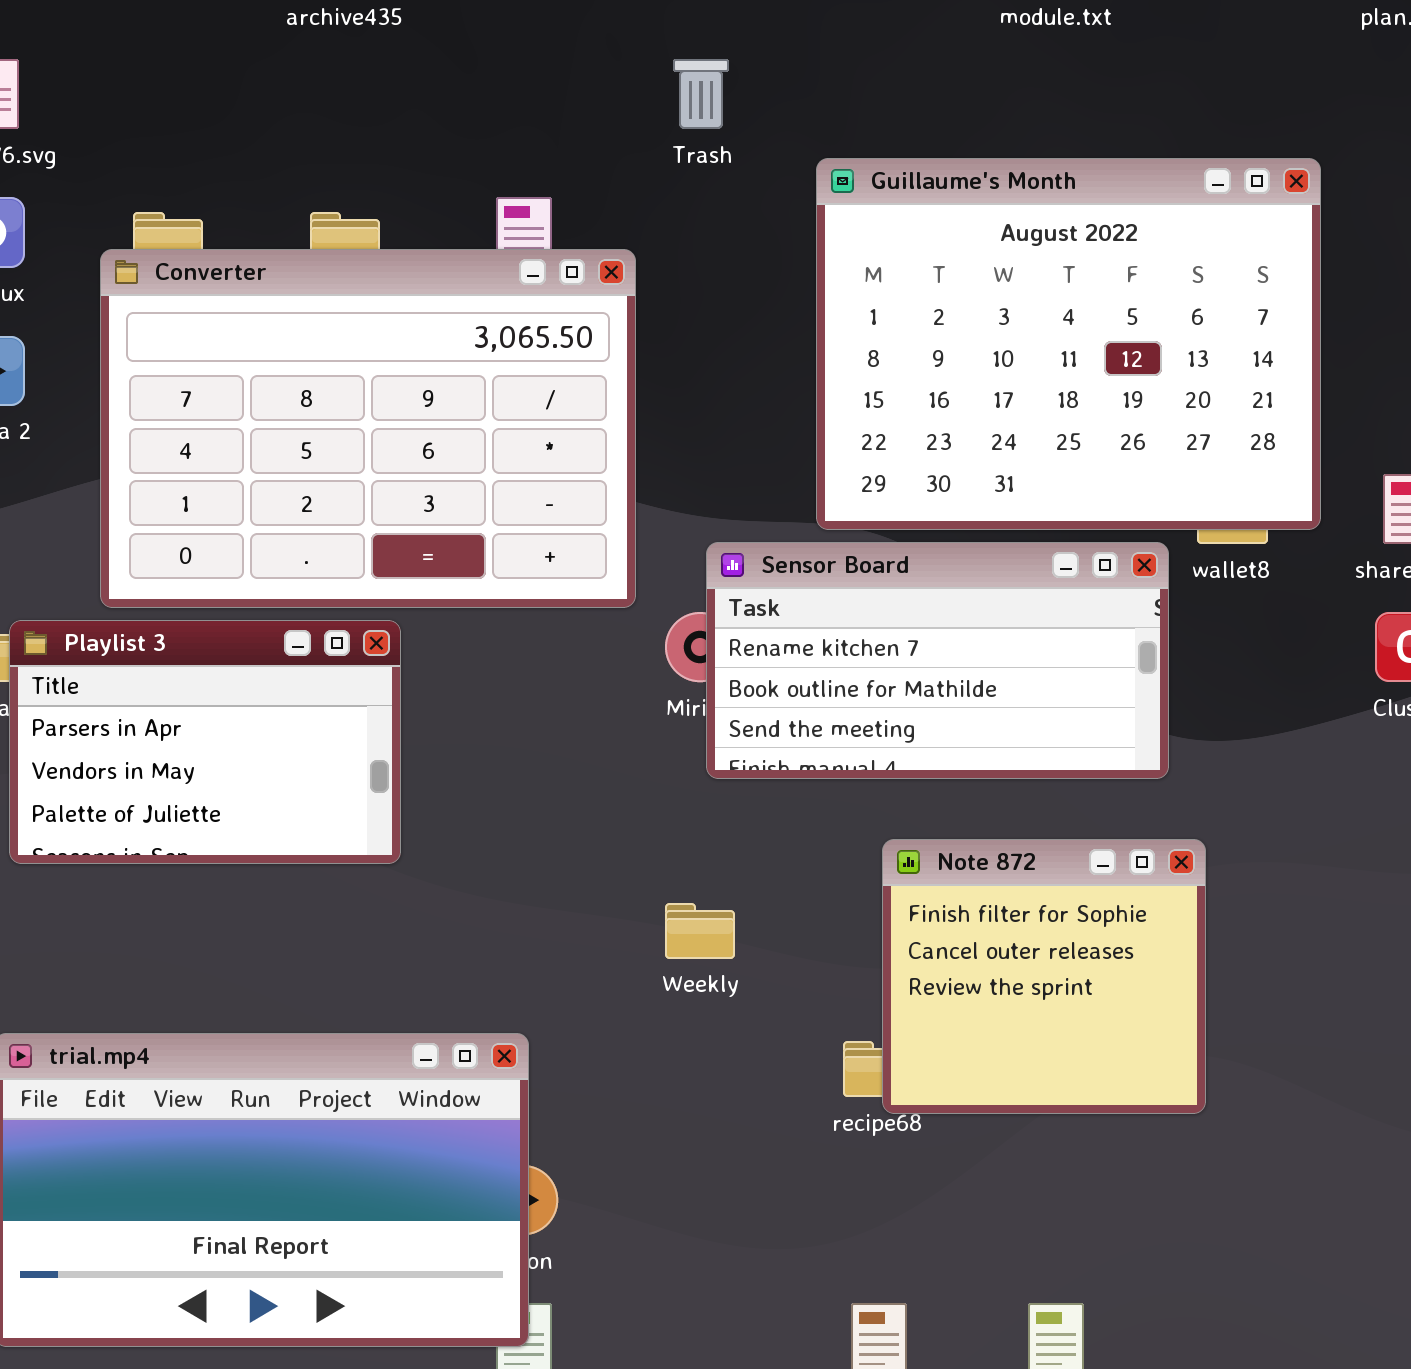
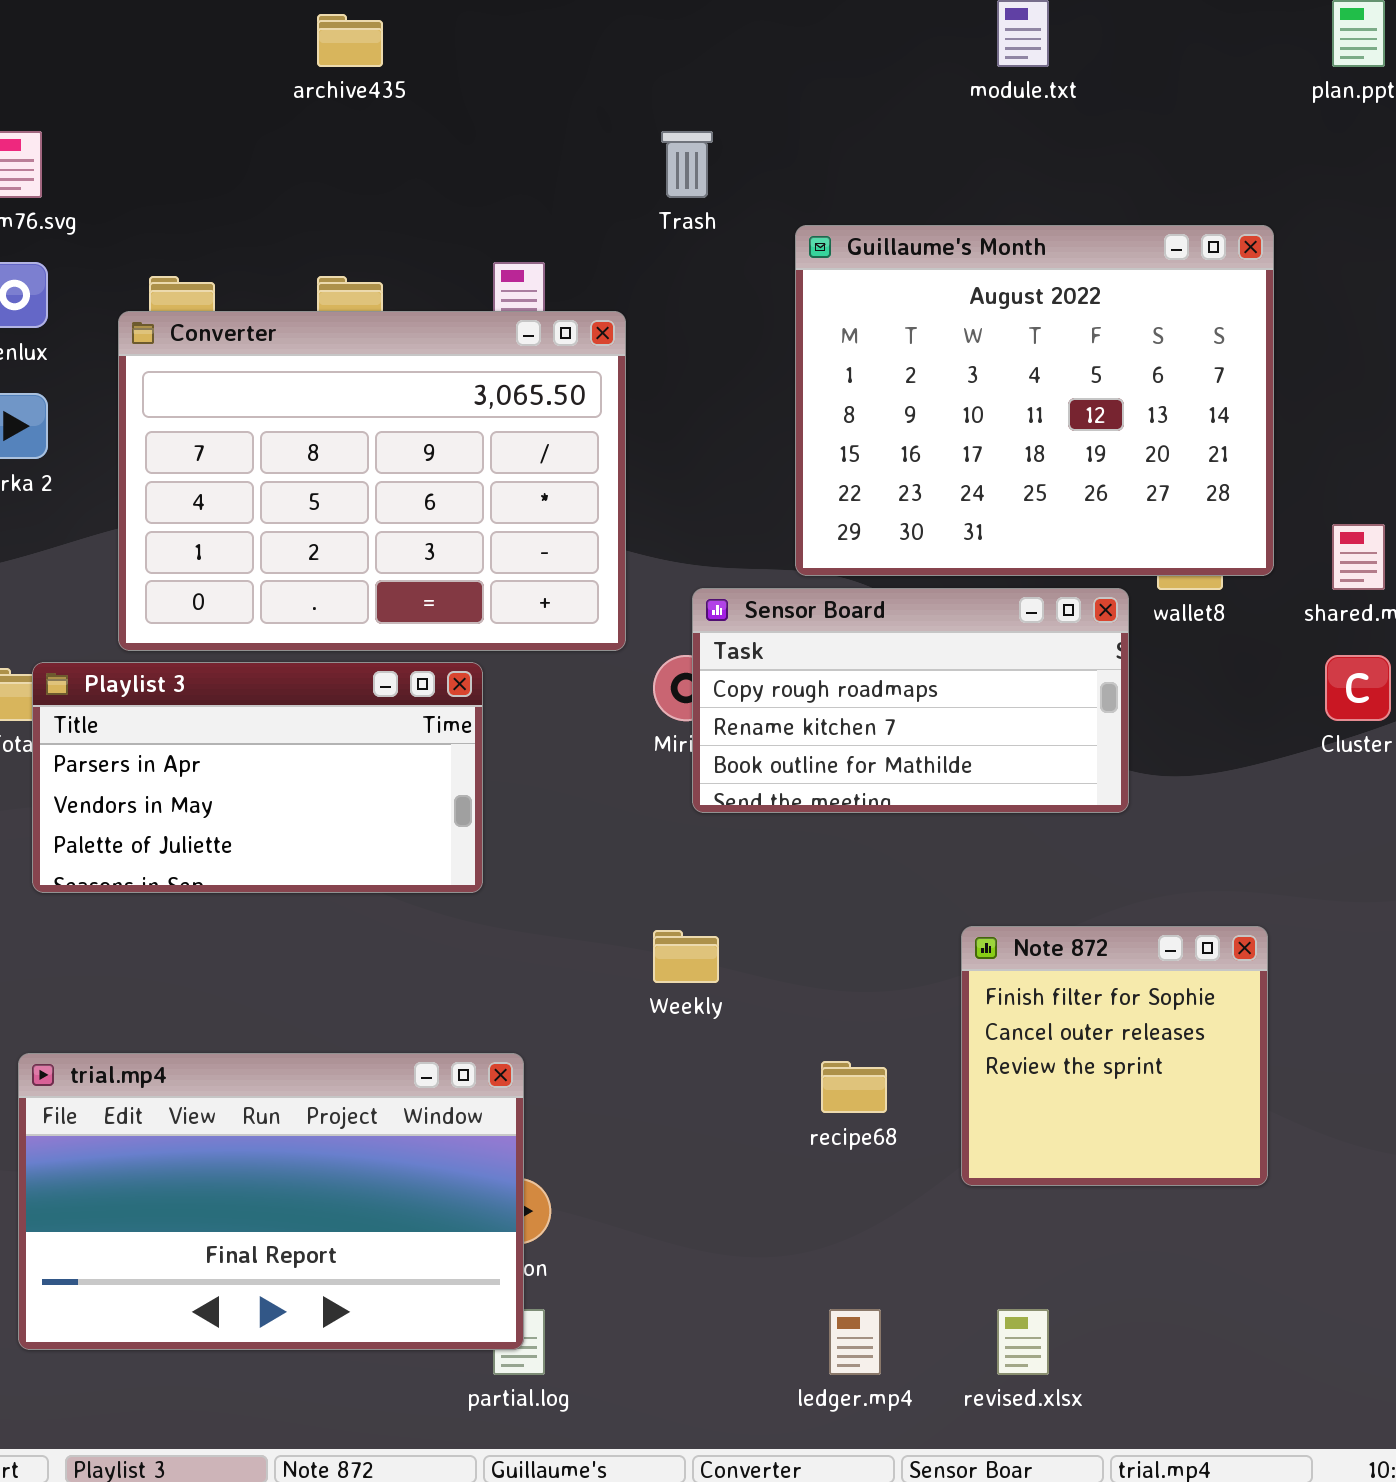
Sensor Board: [706,542,1169,779] -> [692,588,1129,813], scrolled up 1 row
Playlist 3: [9,620,401,864] -> [32,662,483,893], resized
Note 872: [882,839,1206,1114] -> [961,926,1268,1186], moved

